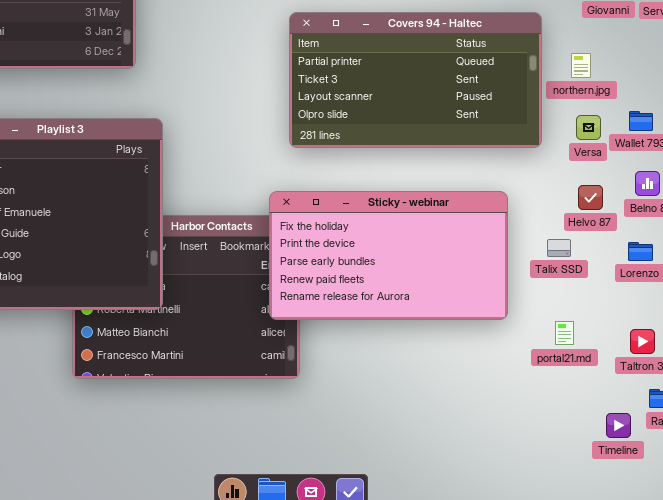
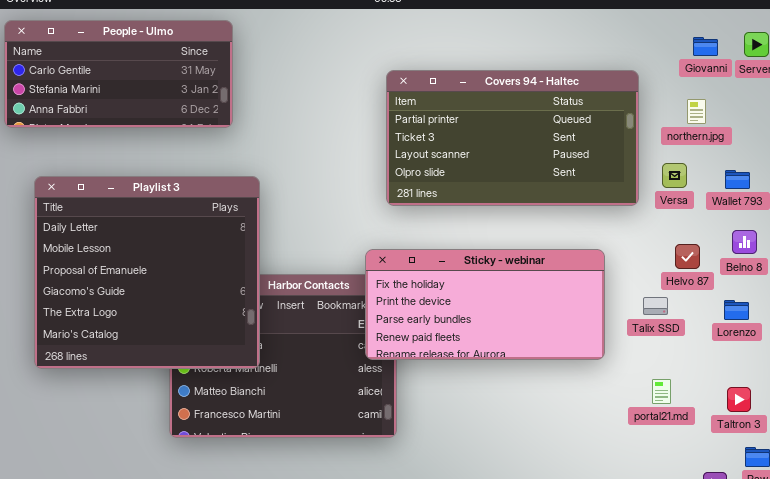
northern.jpg: [571,53,591,78] -> [687,99,706,124], moved
Versa: [576,115,601,140] -> [662,163,687,188], moved
Sticky - webinar: [269,191,508,320] -> [365,249,605,360], resized

